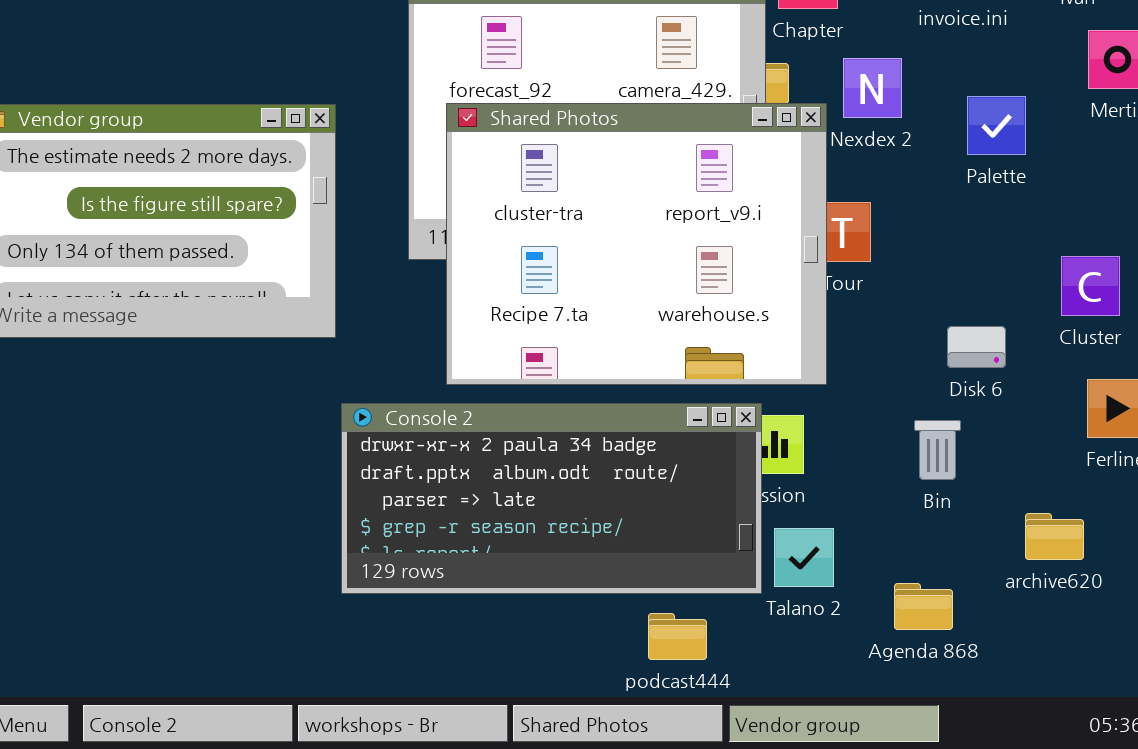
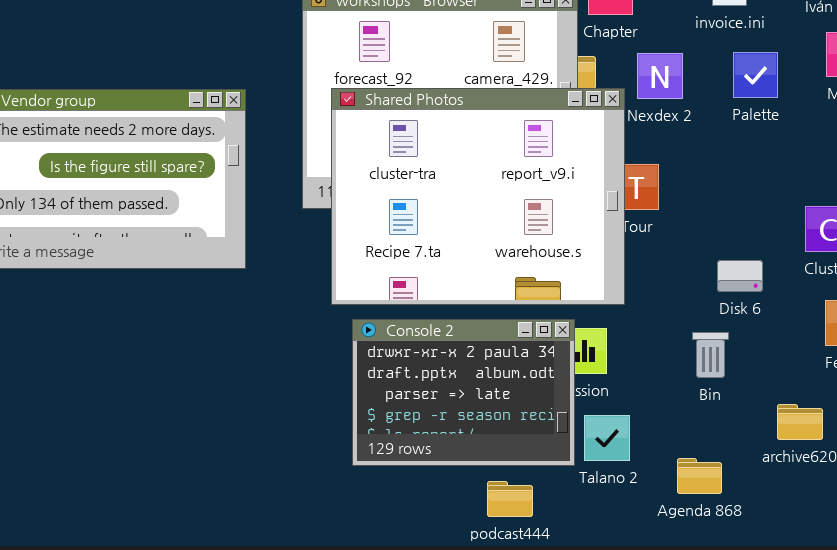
Palette: [967,96,1026,155] -> [733,52,778,98], moved
Console 2: [341,403,762,594] -> [352,319,575,466], resized

